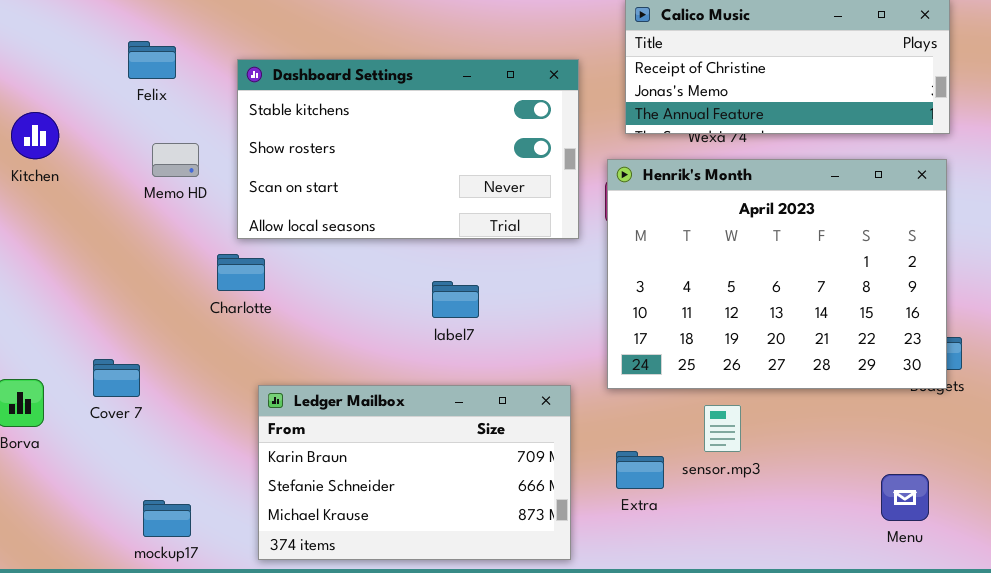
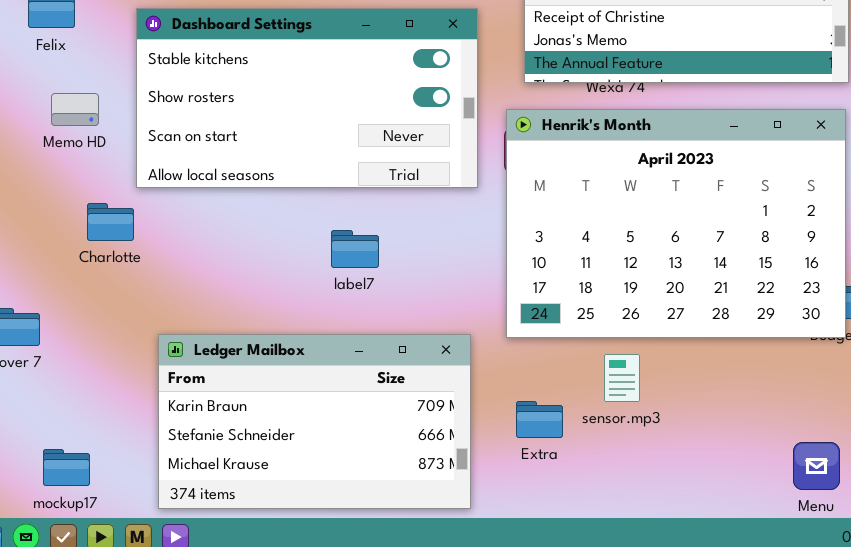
Charlotte: [217,254,265,291] -> [87,203,134,241], moved
Menu: [881,474,929,521] -> [793,442,840,490], moved

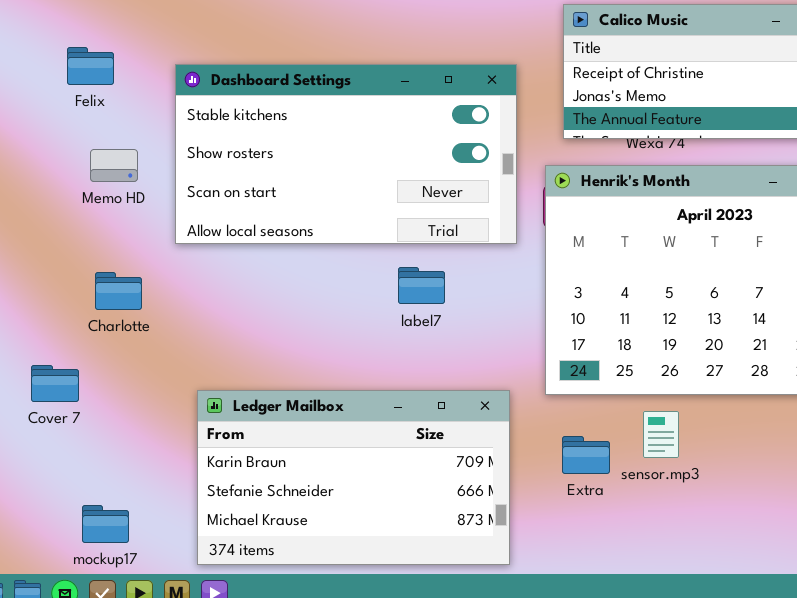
Charlotte: [87,203,134,241] -> [95,272,142,310], moved
label7: [331,230,379,268] -> [398,267,445,304], moved
Extra: [516,401,563,438] -> [562,436,610,474], moved

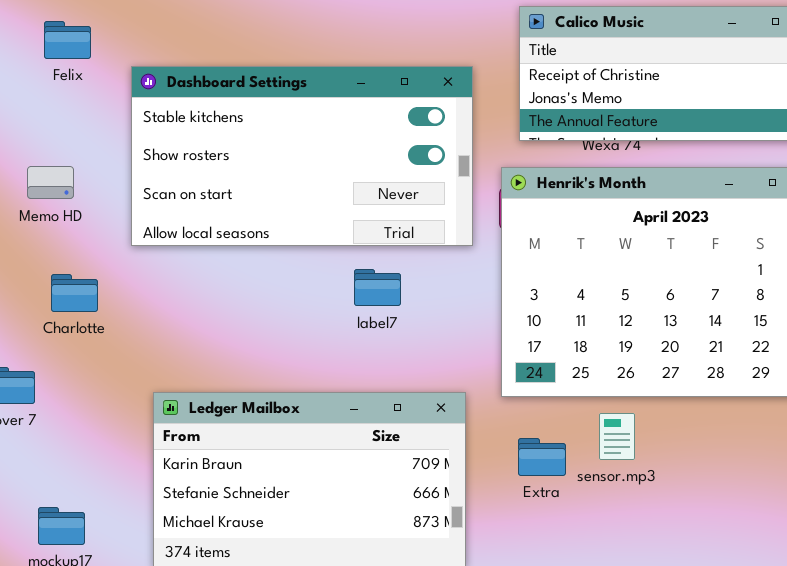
Felix: [67,47,114,85] -> [44,21,91,59], moved
Memo HD: [90,149,138,182] -> [27,166,74,199], moved

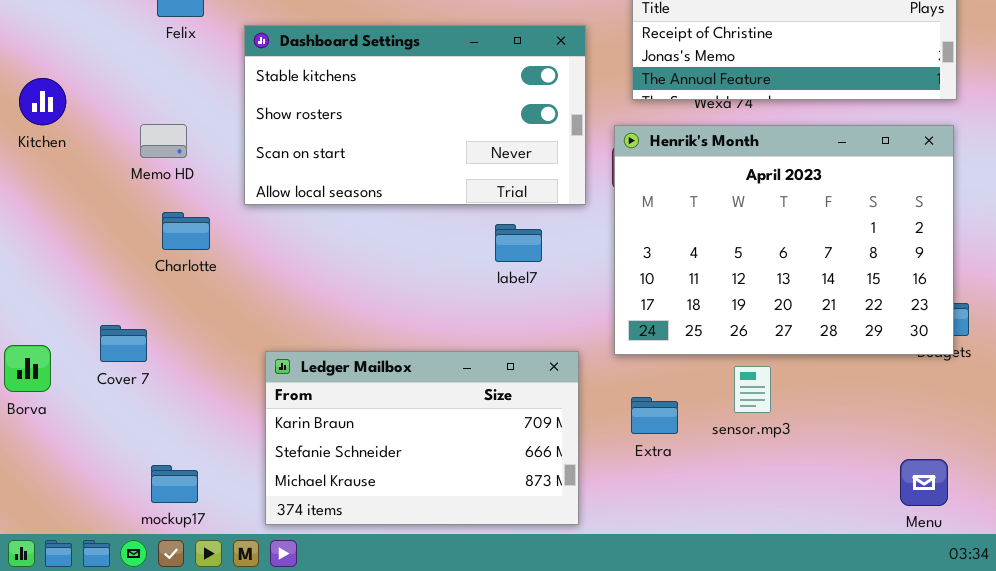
label7: [354,269,401,306] -> [495,224,542,262], moved
Charlotte: [51,274,98,312] -> [162,212,210,250], moved
sensor.mp3: [599,413,635,460] -> [734,366,771,413], moved

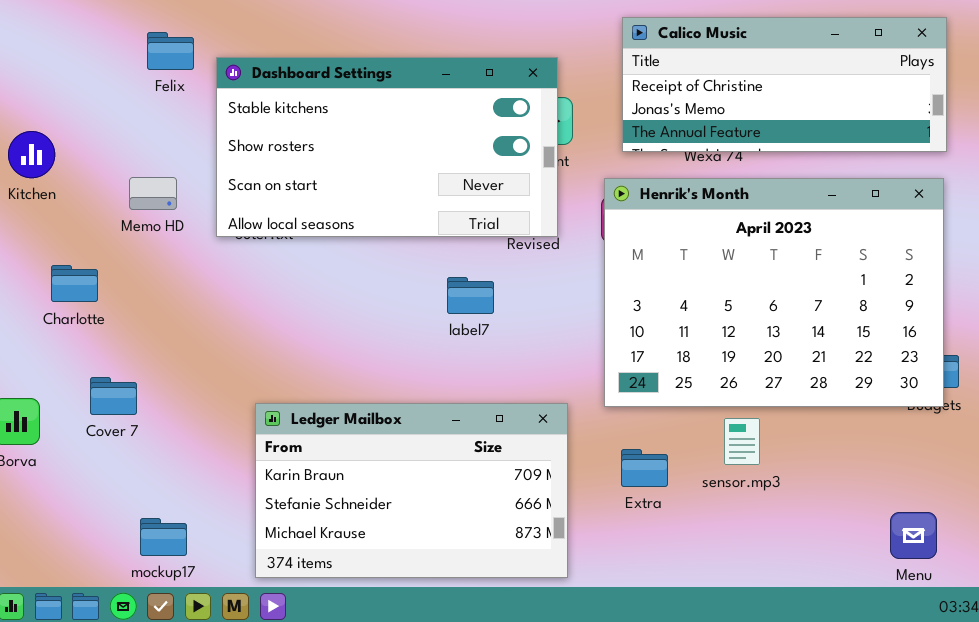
Dashboard Settings: [244,25,586,205] -> [216,57,558,237], moved
Charlotte: [162,212,210,250] -> [51,265,98,302], moved
label7: [495,224,542,262] -> [447,277,494,314], moved

